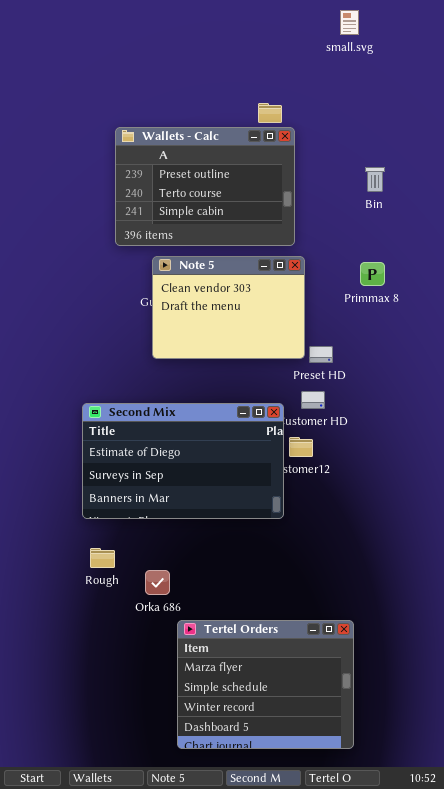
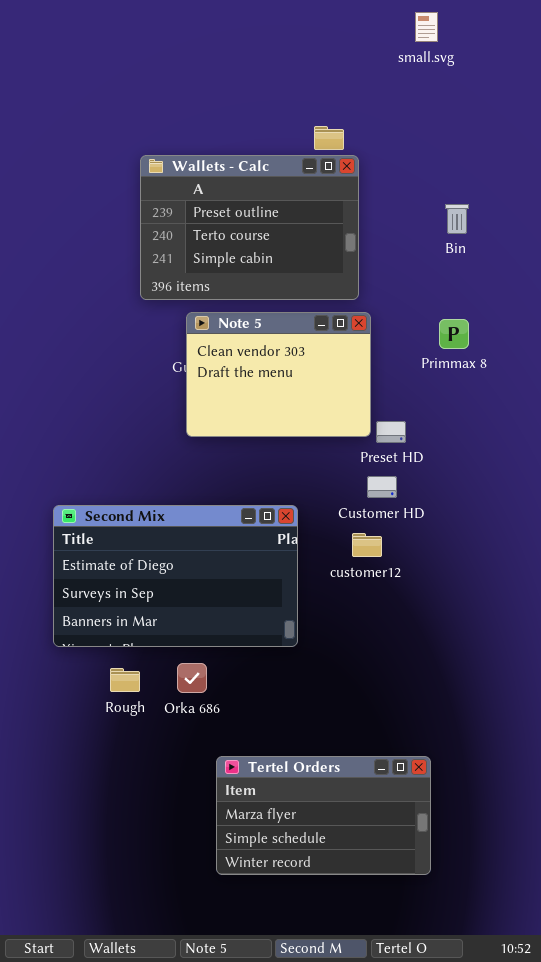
Second Mix: [82,403,284,519] -> [53,505,298,647], moved
Orka 686: [145,570,170,595] -> [177,663,207,693], moved
Tertel Orders: [177,620,354,749] -> [216,756,431,875], resized

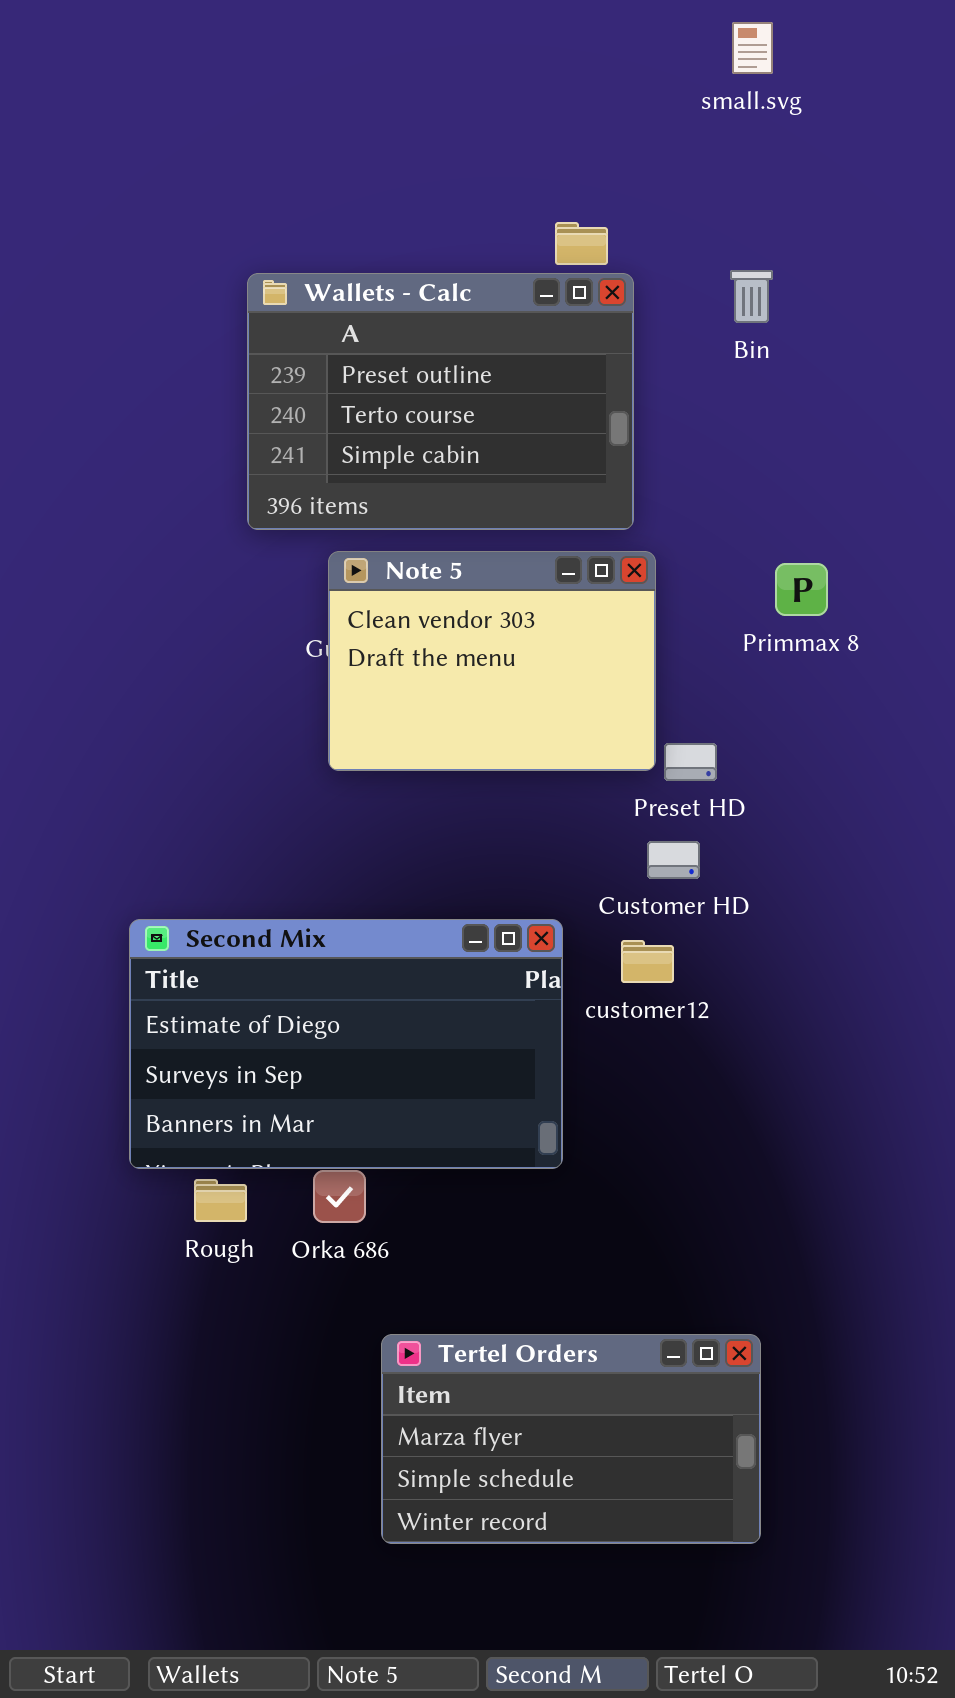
Bin: [445,204,469,234] -> [730,270,773,323], moved
Second Mix: [53,505,298,647] -> [129,919,563,1169], moved

